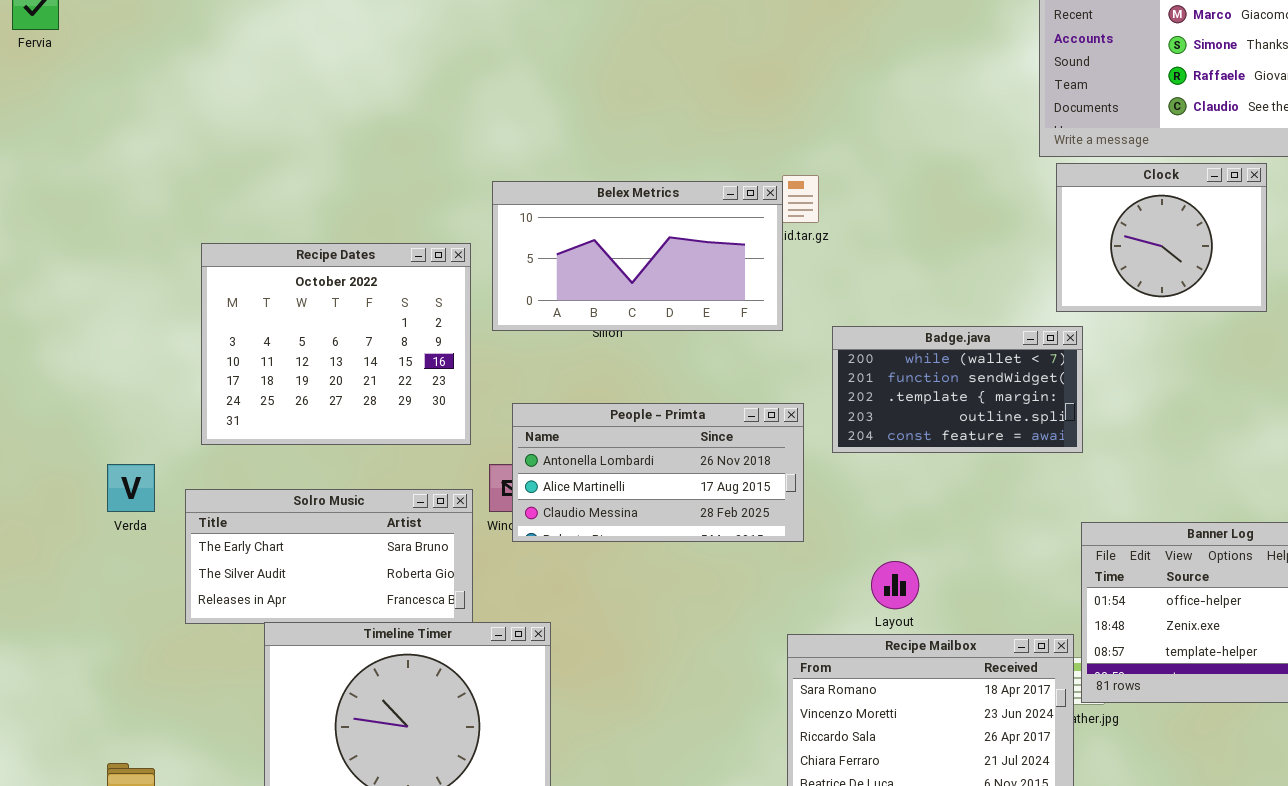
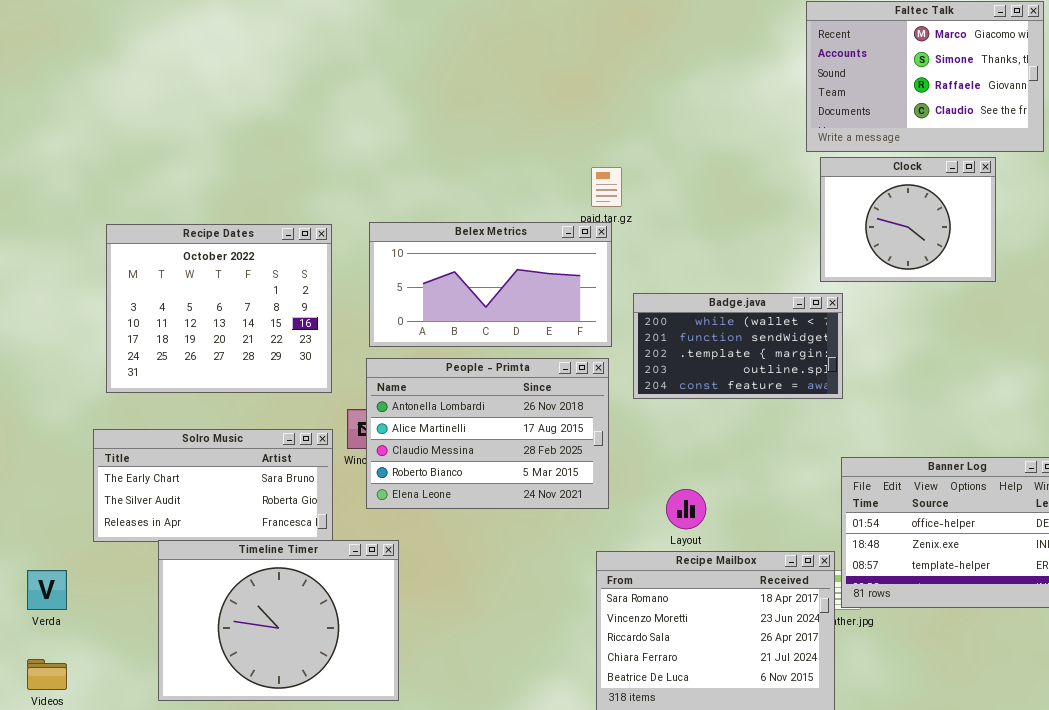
Belex Metrics: [492,181,783,331] -> [369,222,612,347], moved
People - Primta: [512,403,804,542] -> [366,358,609,509], resized
Verda: [107,464,155,512] -> [27,570,67,610], moved

